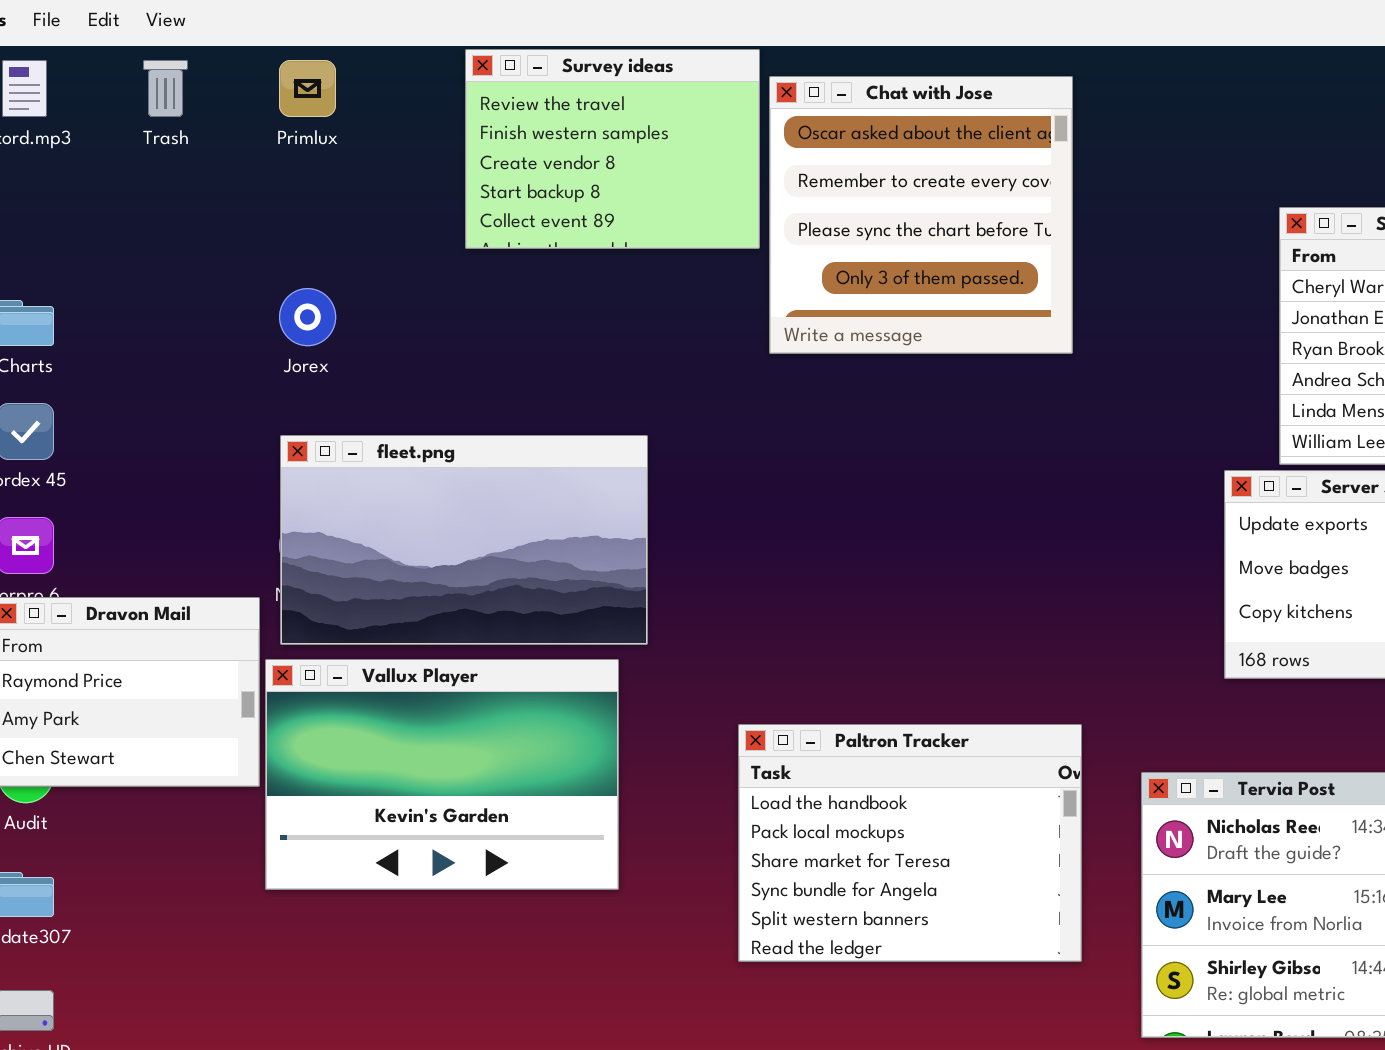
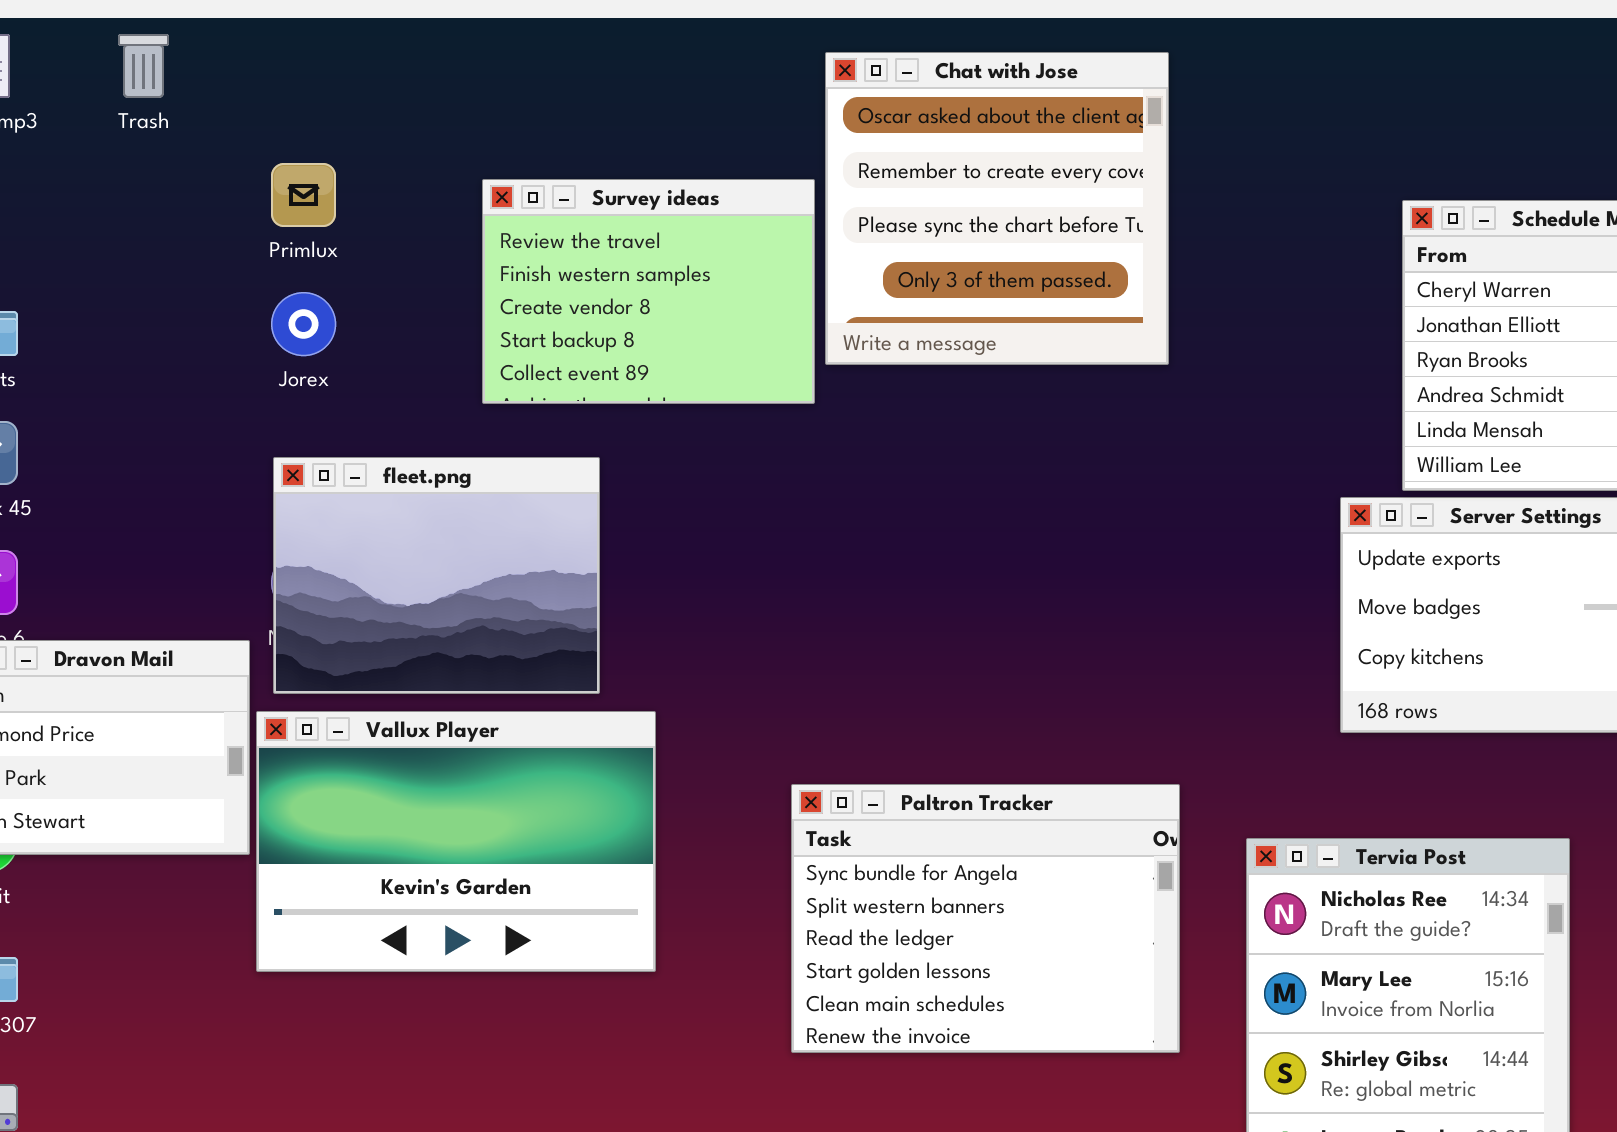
Survey ideas: [465,49,760,249] -> [482,179,815,404], moved
Primlux: [279,60,336,117] -> [271,163,336,227], moved
fleet.png: [280,435,648,645] -> [273,457,600,694], resized
Paltron Tracker: [738,724,1082,962] -> [791,784,1180,1053], scrolled down 3 rows

